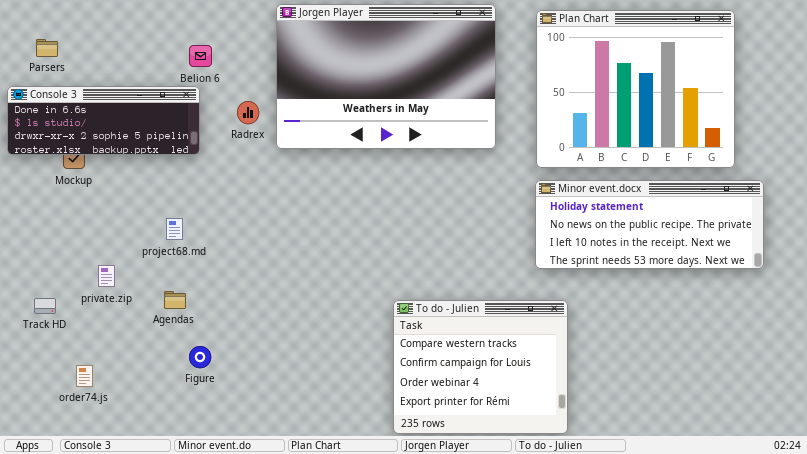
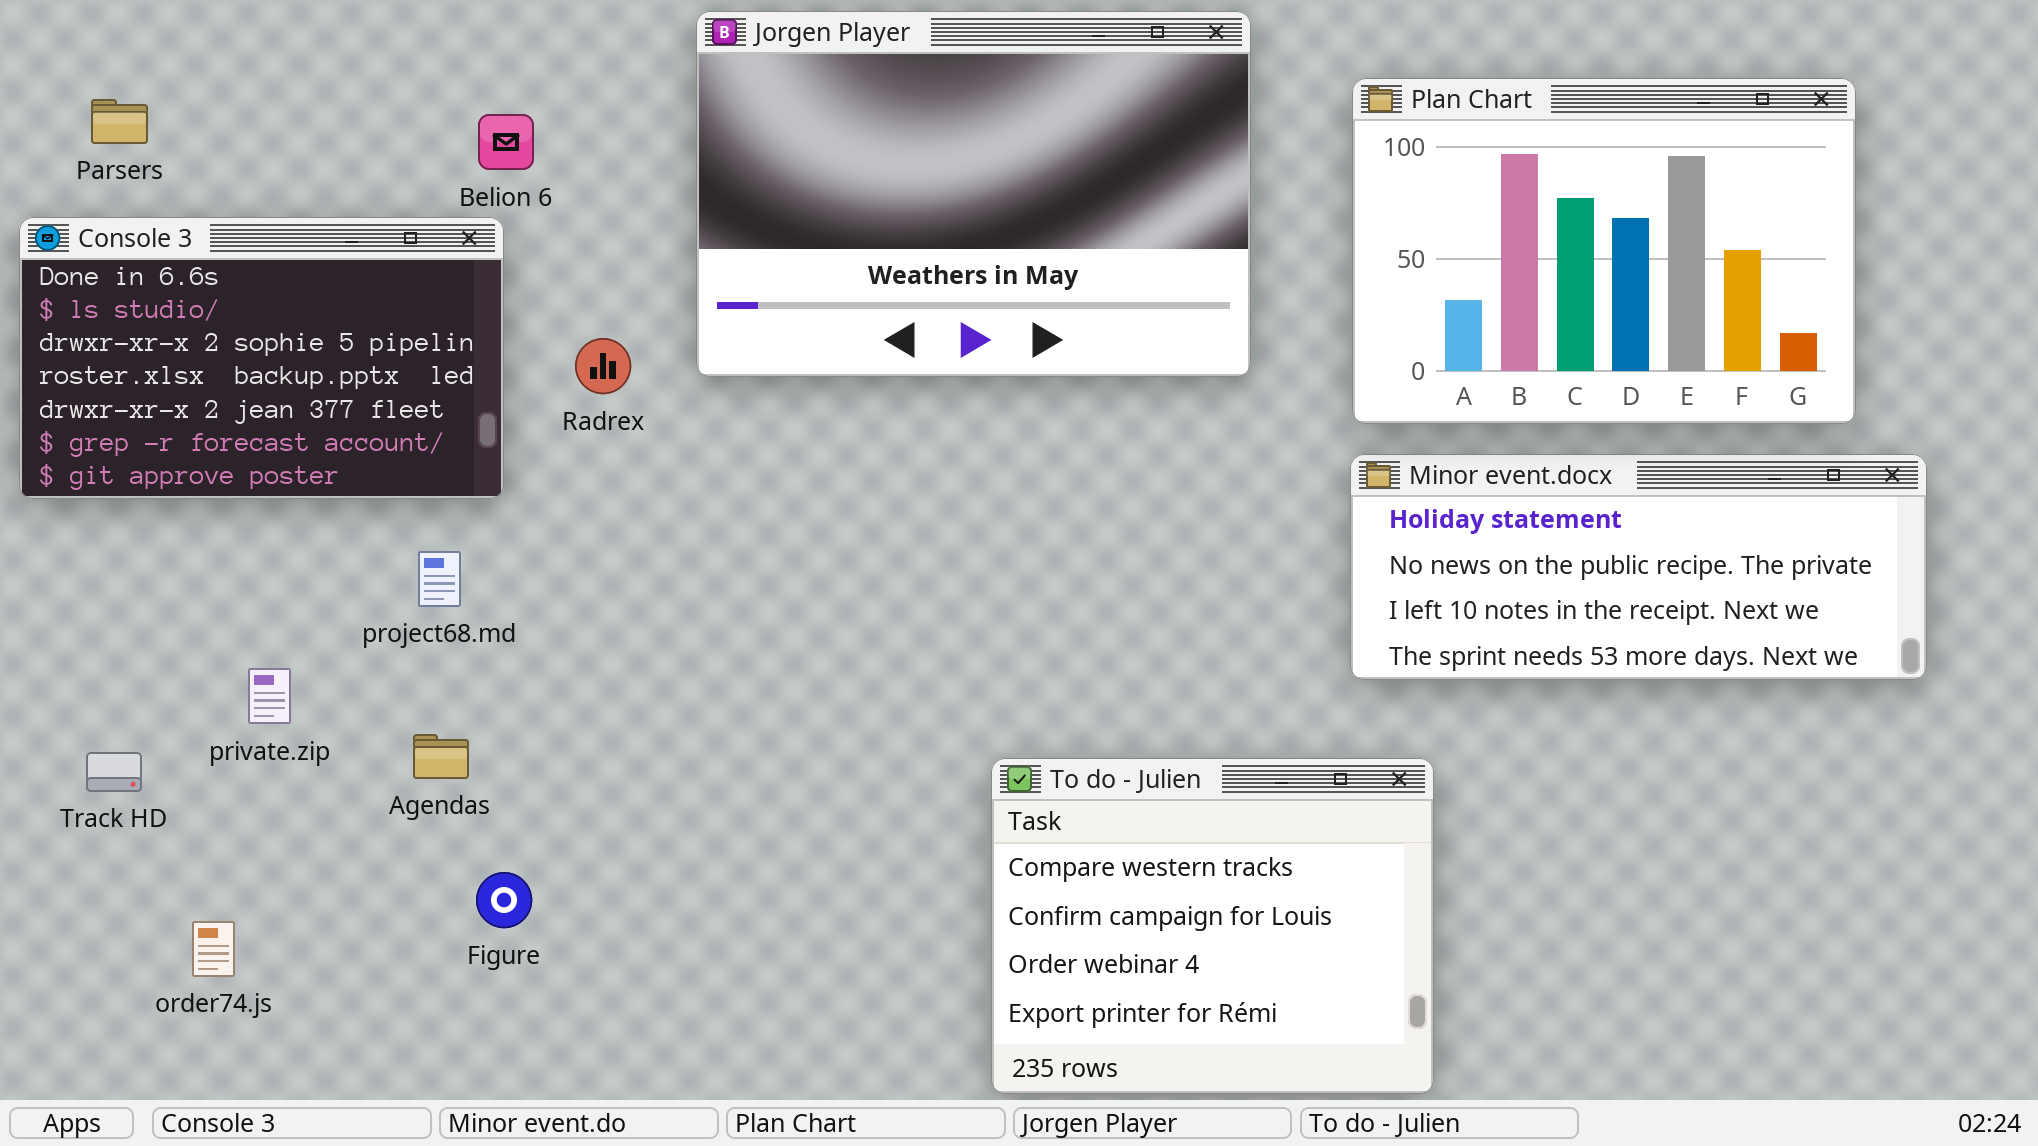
Plan Chart: [536,10,735,168] -> [1352,78,1856,424], resized
Console 3: [7,86,200,155] -> [19,217,504,499], resized
Radrex: [237,101,259,124] -> [575,338,631,394], moved

